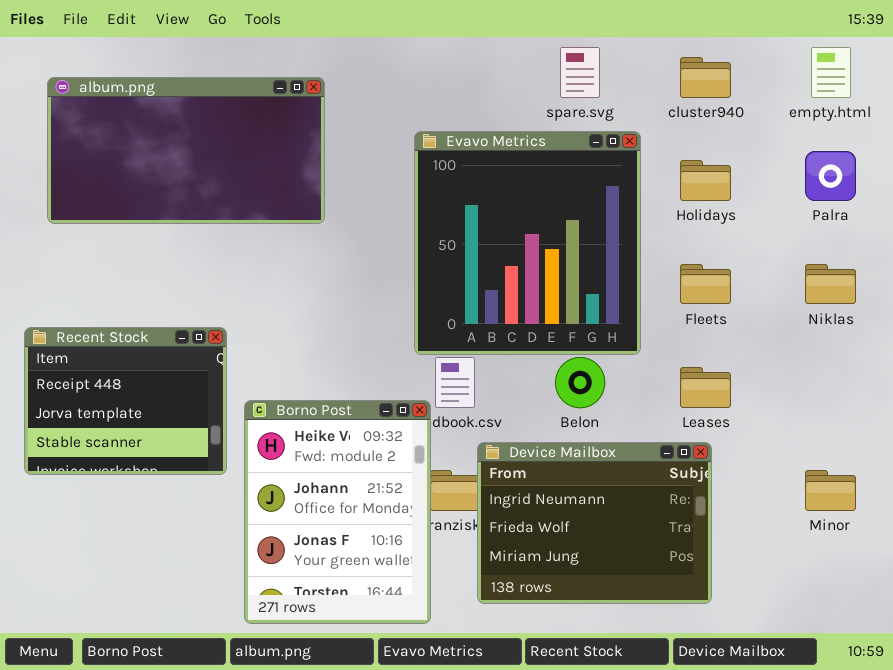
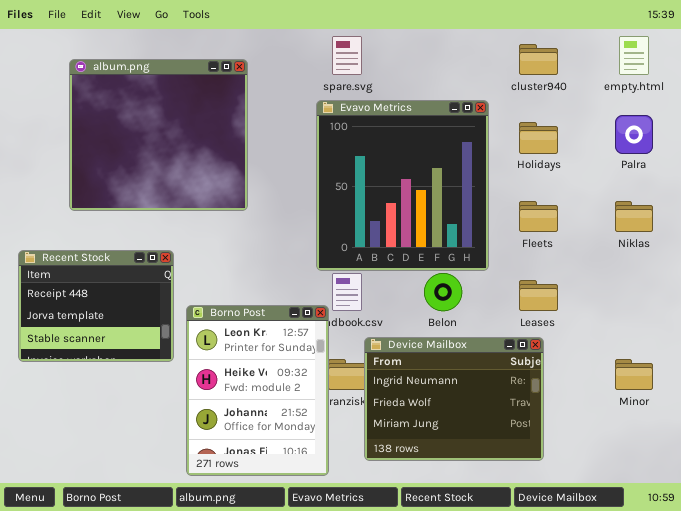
spare.svg: [560,47,600,98] -> [332,36,362,75], moved
album.png: [47,77,325,224] -> [69,59,248,211], resized
Borno Post: [244,400,431,624] -> [186,305,329,476], scrolled up 1 row

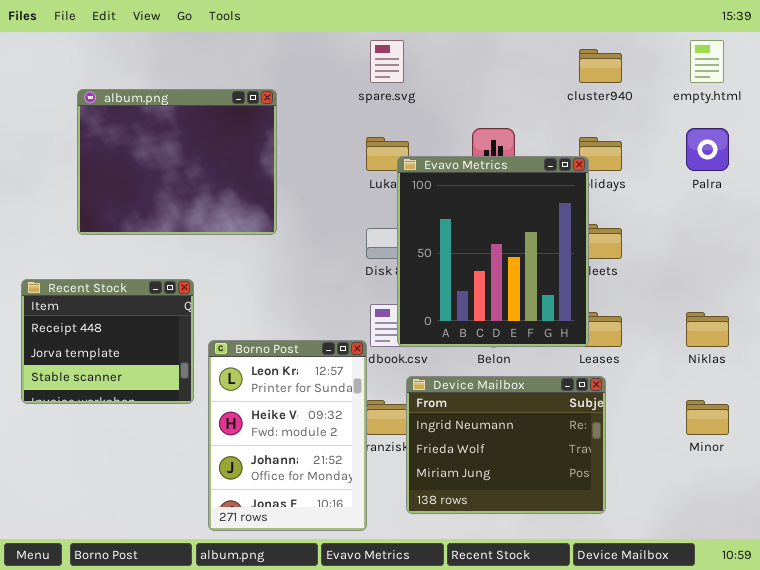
album.png: [69,59,248,211] -> [77,89,277,235], resized
Evavo Metrics: [316,100,489,271] -> [397,156,589,347], moved
Niklas: [615,201,653,232] -> [686,312,729,347], moved

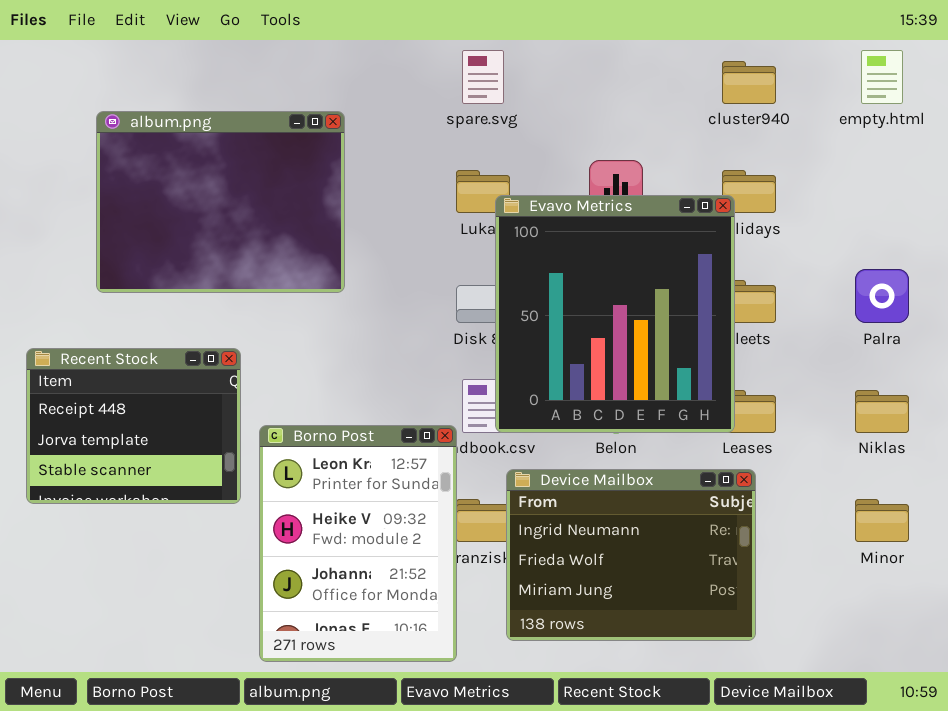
Palra: [686,128,729,171] -> [855,269,909,323], moved

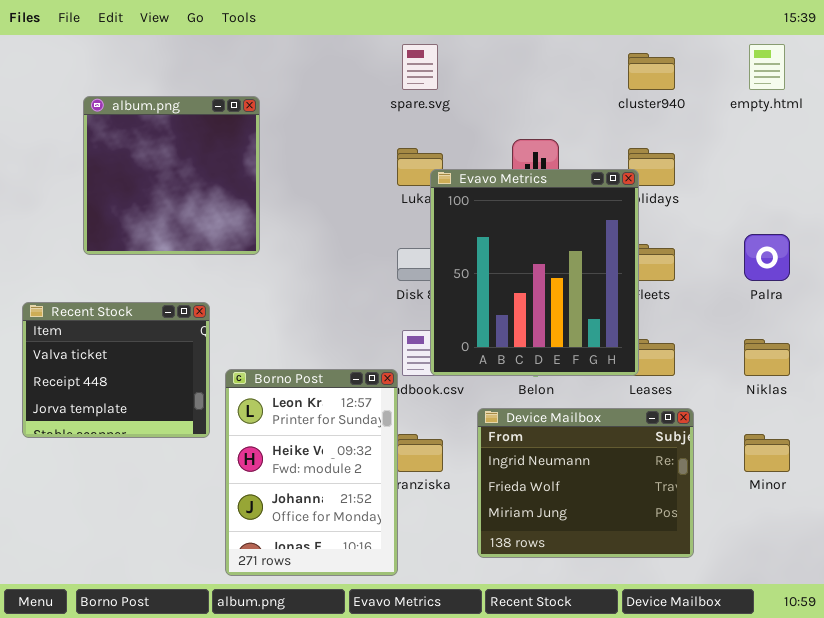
album.png: [96,111,345,293] -> [83,96,260,255], resized
Recent Stock: [26,348,241,504] -> [22,302,210,438], scrolled up 1 row
Device Mailbox: [506,469,756,641] -> [477,408,694,558], moved

